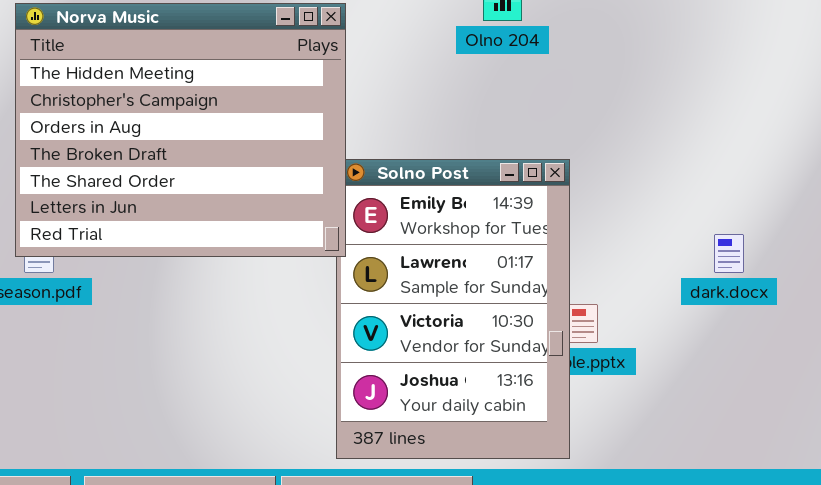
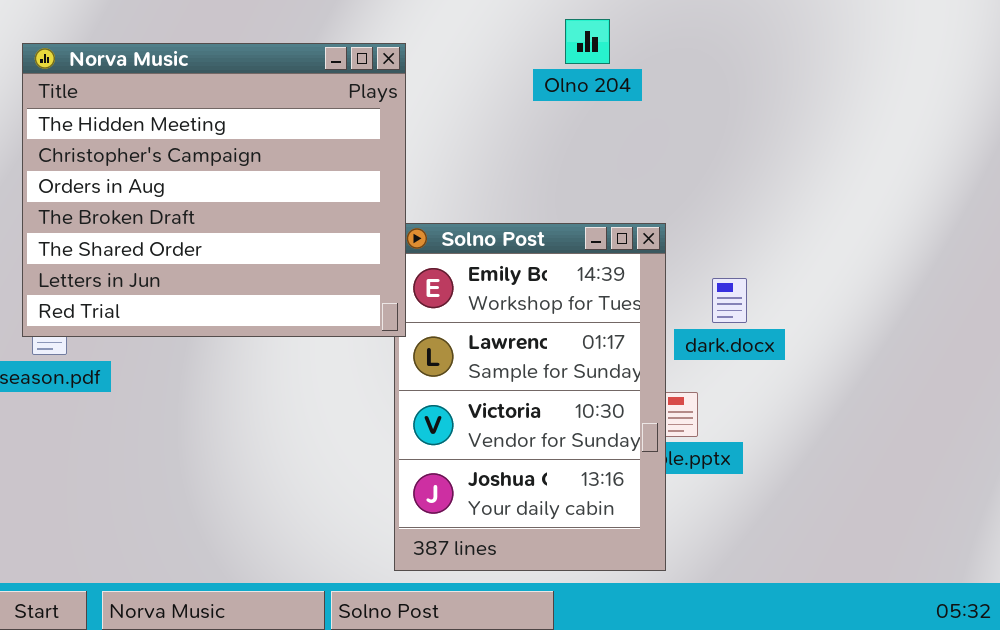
dark.docx: [714,234,744,273] -> [712,278,747,323], moved

